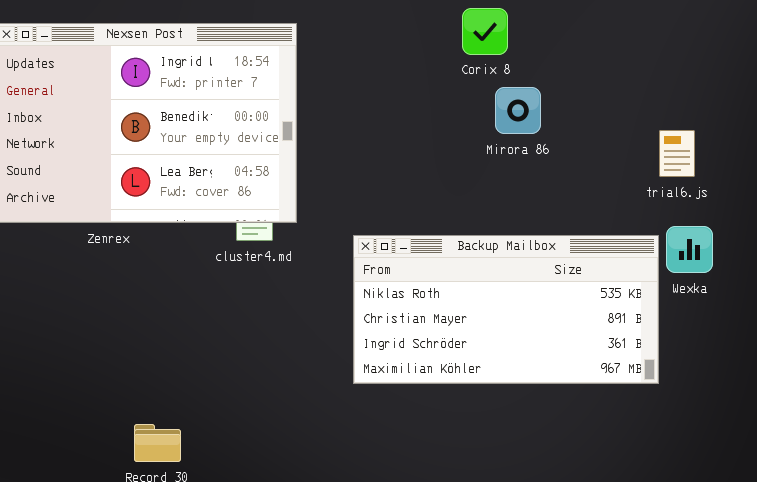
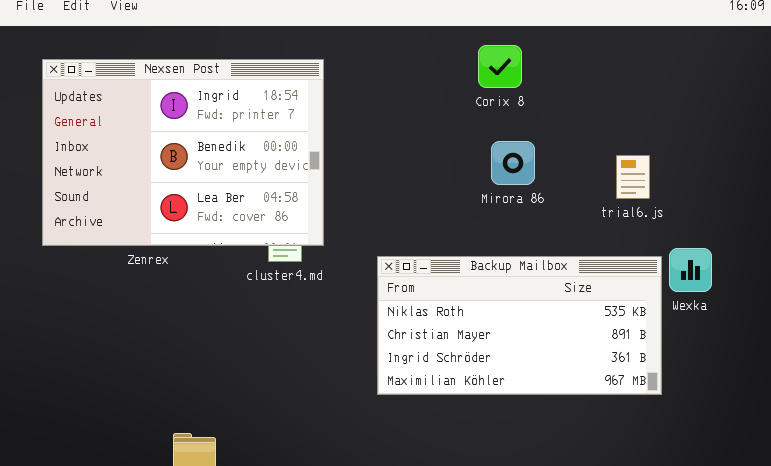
Mirora 86: [495,87,541,134] -> [491,141,535,185], moved
trial6.js: [659,130,695,177] -> [616,155,650,199], moved

